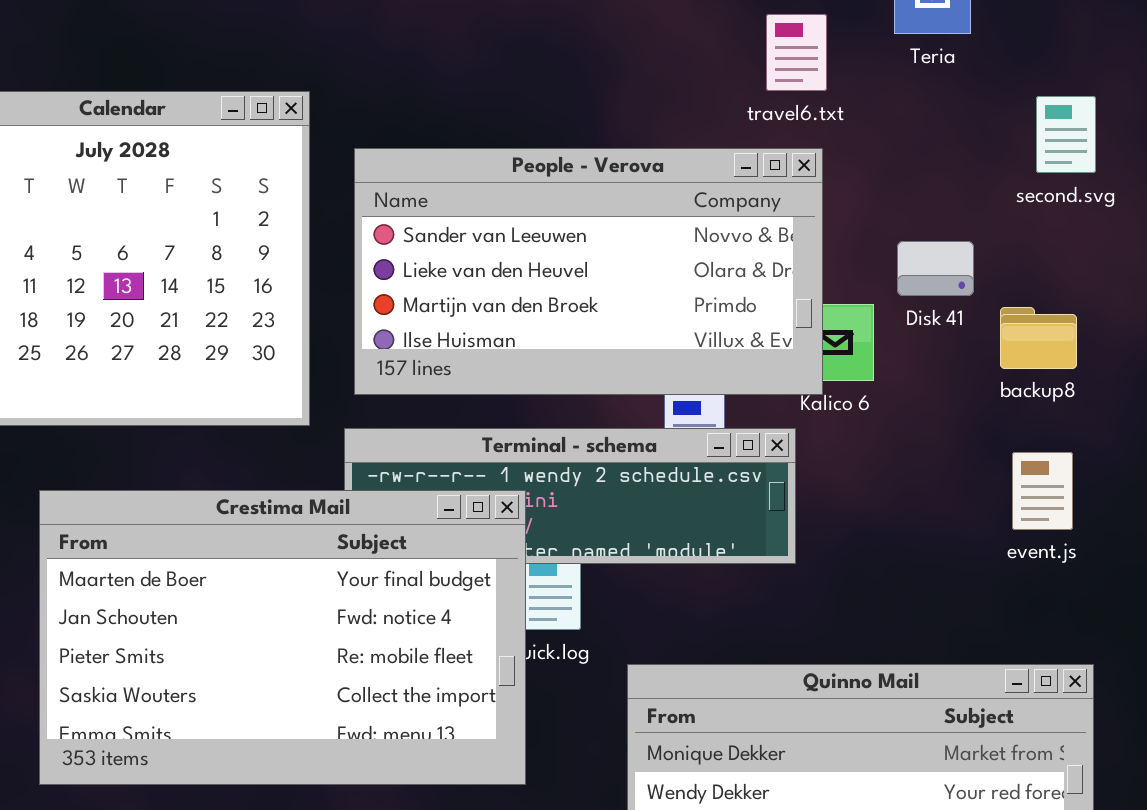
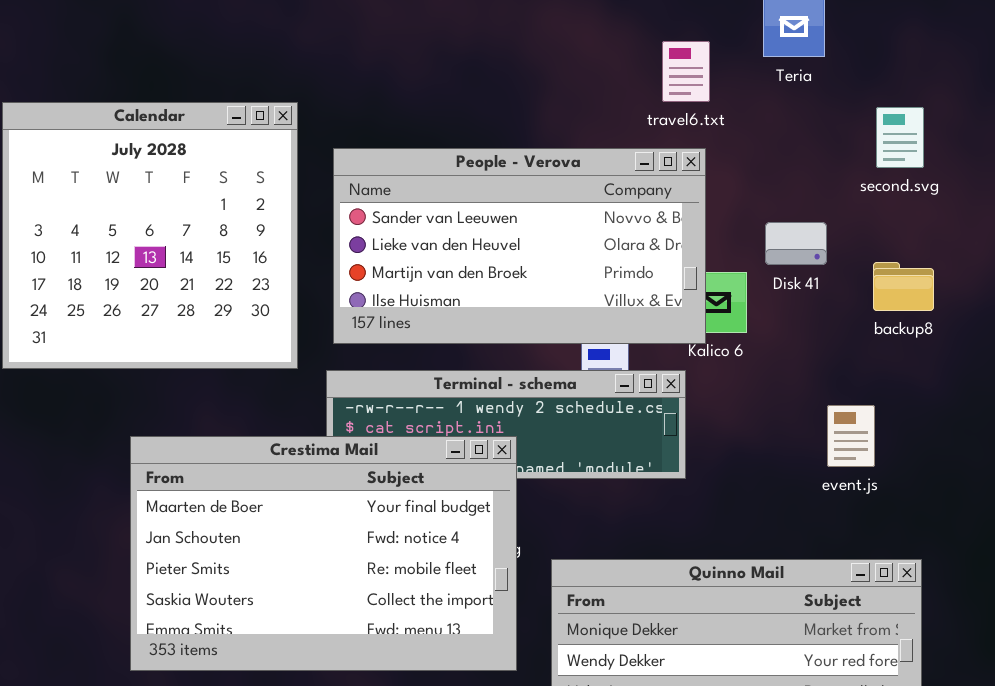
backup8: [1000,307,1077,369] -> [873,262,934,311], moved
event.js: [1012,452,1073,530] -> [827,405,875,467], moved
Crestima Mail: [39,490,526,785] -> [130,436,517,671], moved

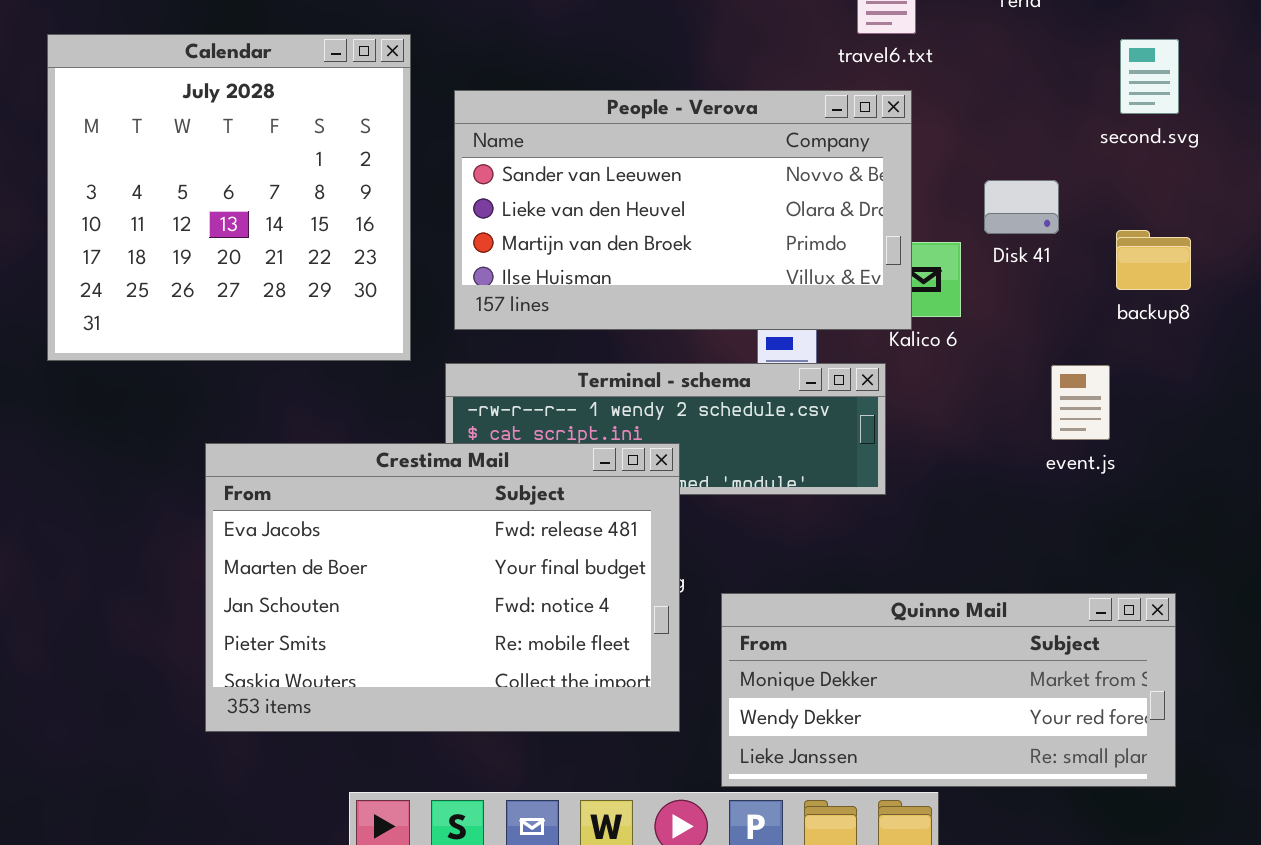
event.js: [827,405,875,467] -> [1051,365,1110,440], moved
Crestima Mail: [130,436,517,671] -> [205,443,680,732], scrolled up 1 row

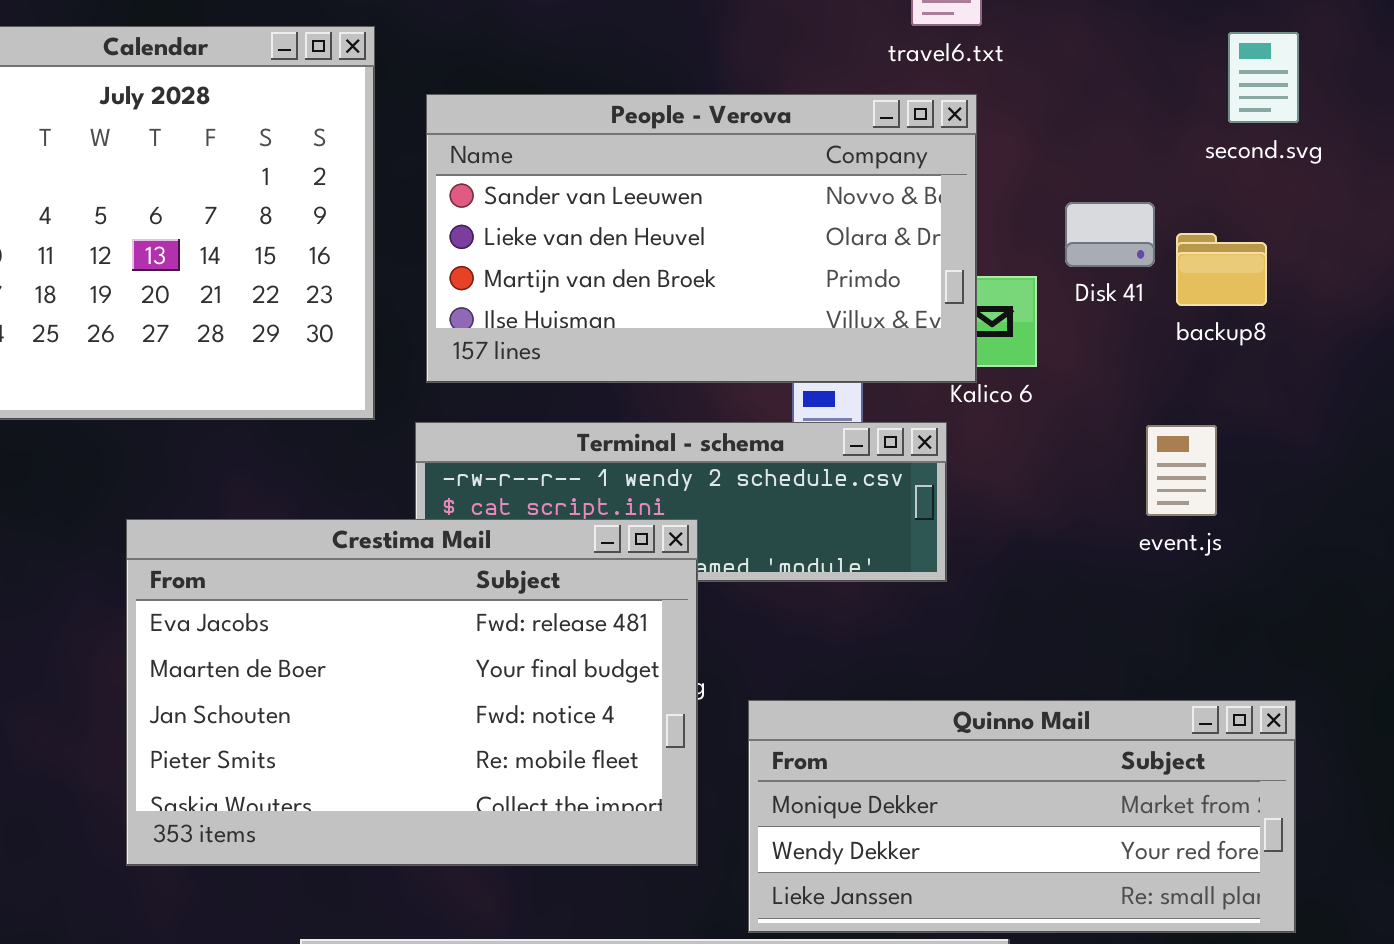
backup8: [1116,230,1191,290] -> [1176,233,1267,306], moved

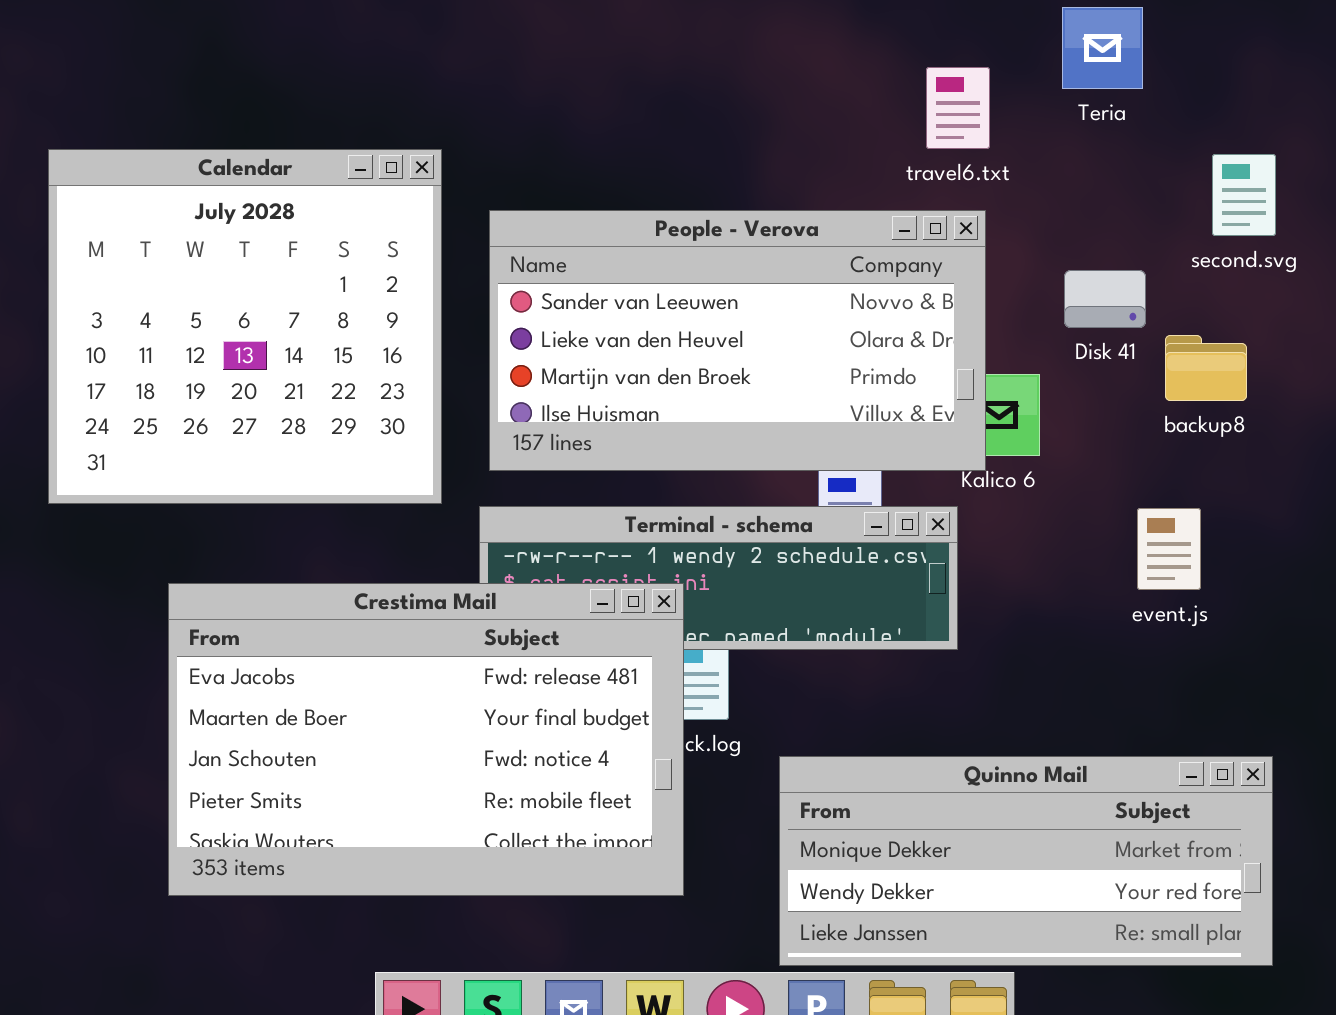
Disk 41: [1065,202,1155,267] -> [1064,270,1146,328], moved
Crestima Mail: [126,519,698,866] -> [168,583,684,896], moved

